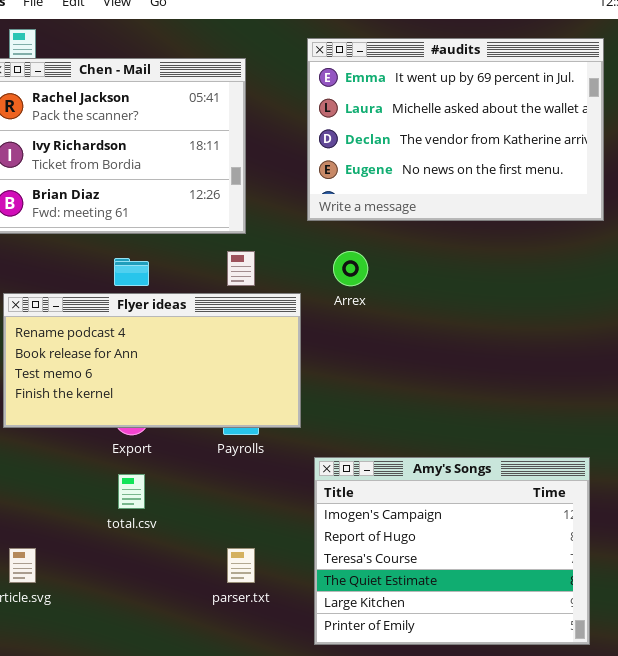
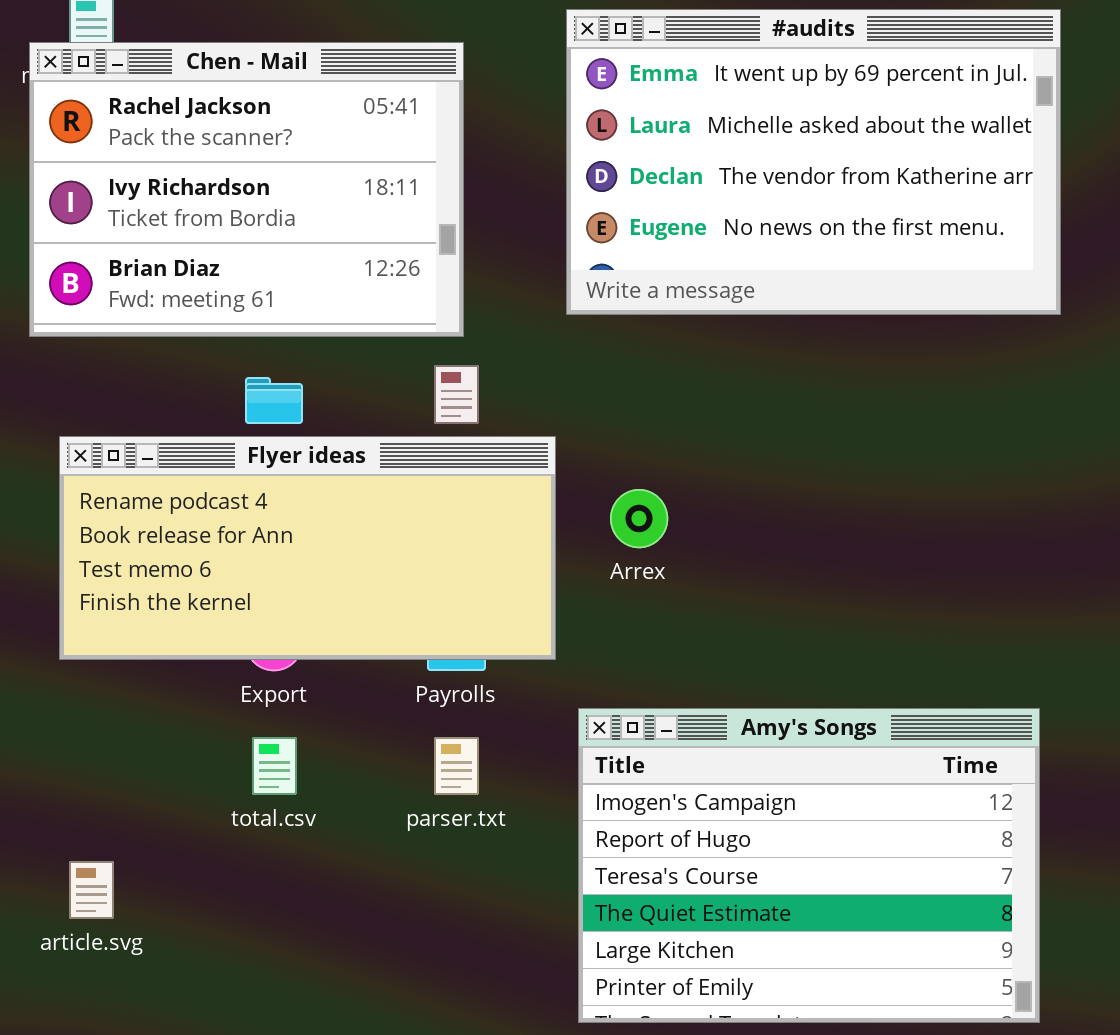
Arrex: [333,251,368,286] -> [610,489,668,548], moved
parser.txt: [227,548,255,583] -> [434,737,479,795], moved

